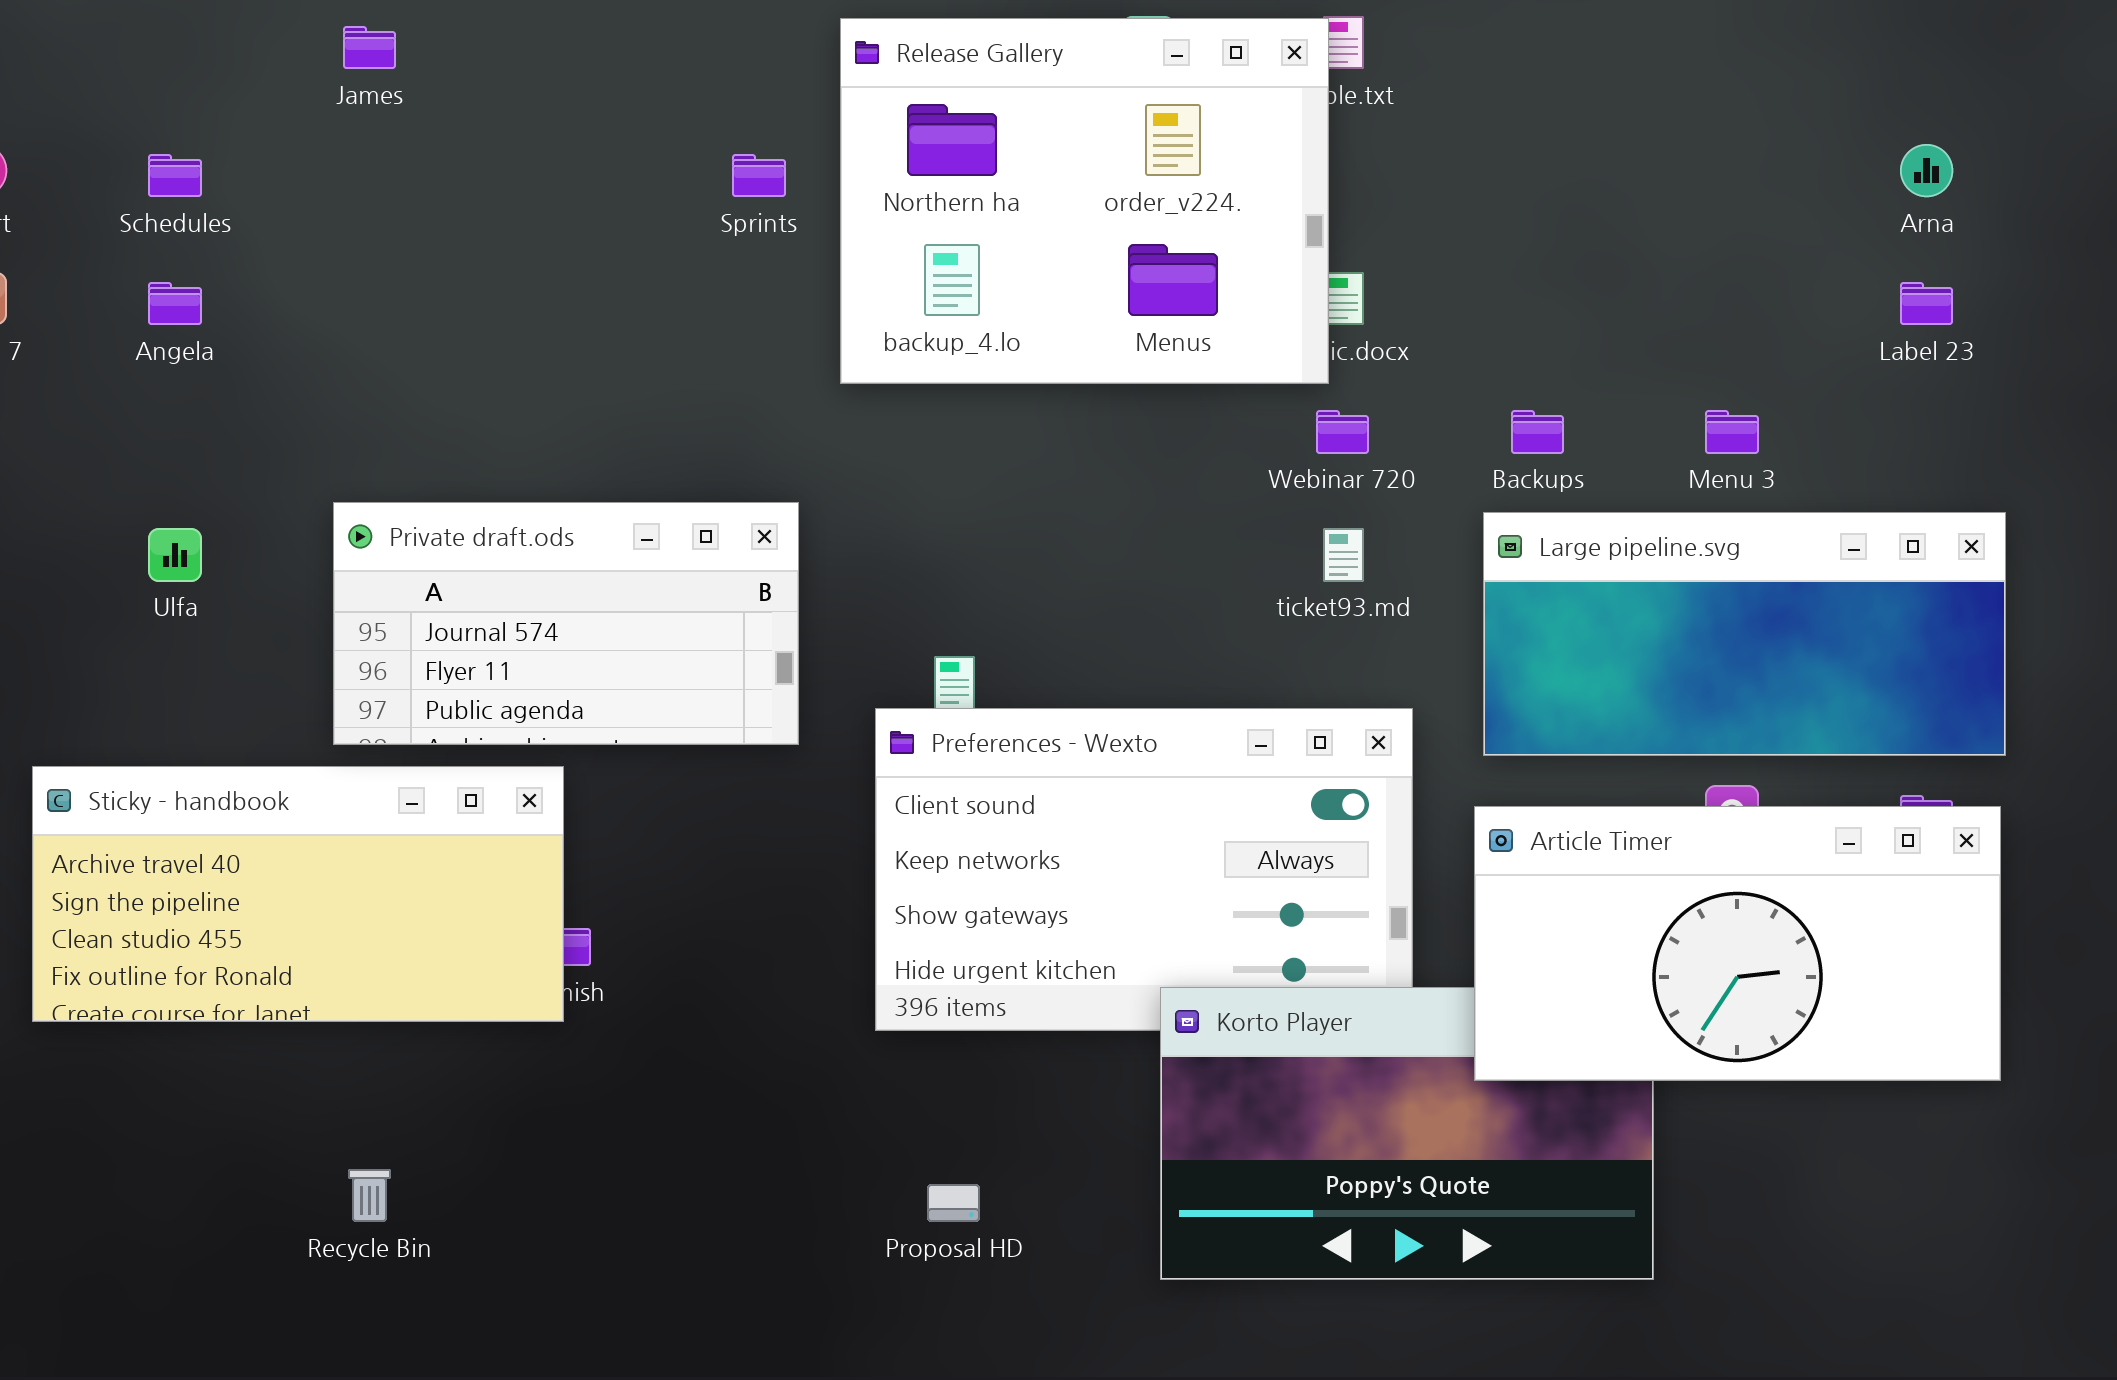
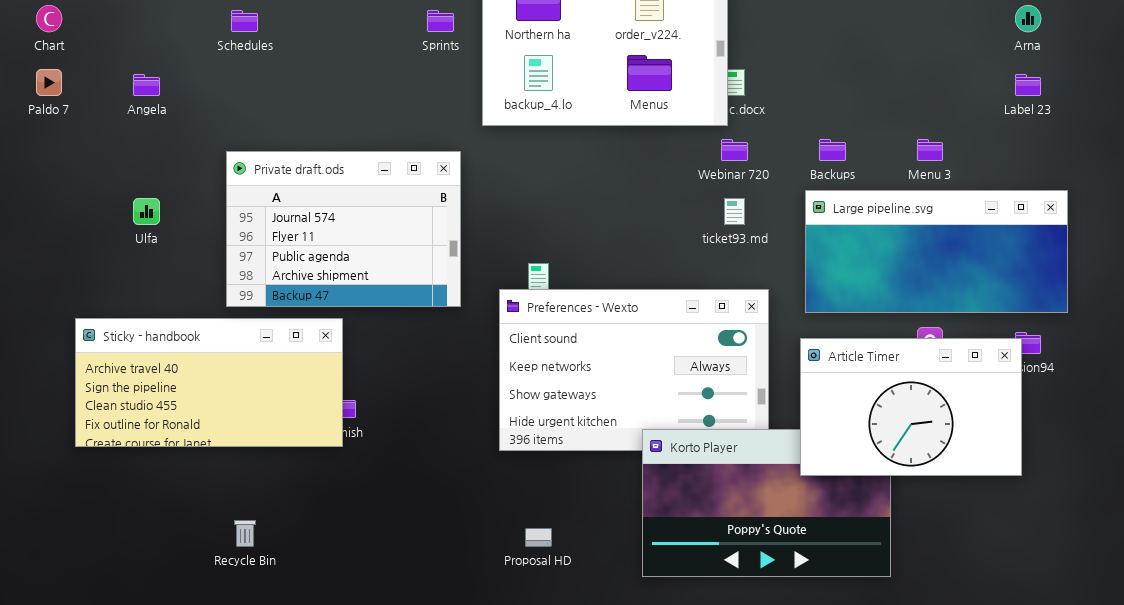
Schedules: [148,154,202,197] -> [231,10,258,32], moved
Private draft.ods: [333,502,799,745] -> [226,151,461,307], resized
Article Timer: [1474,806,2001,1081] -> [800,338,1022,476], resized

